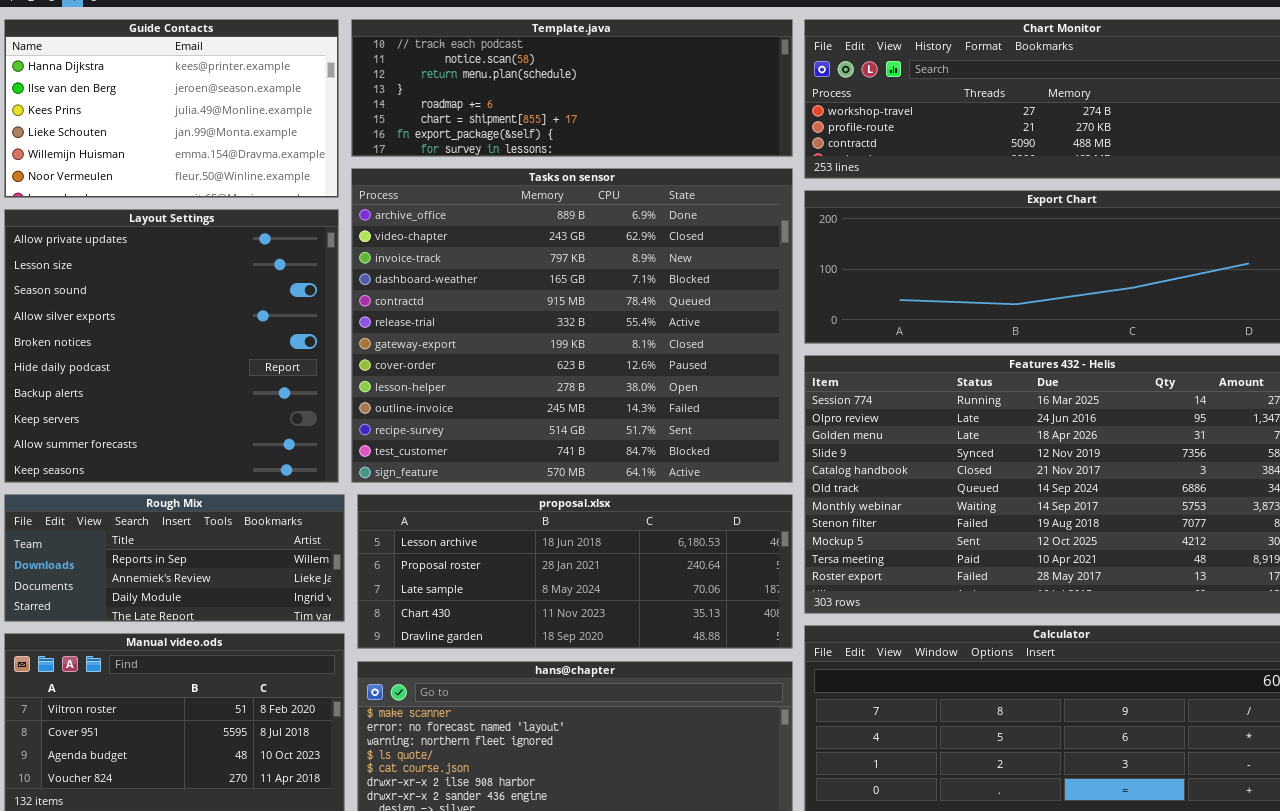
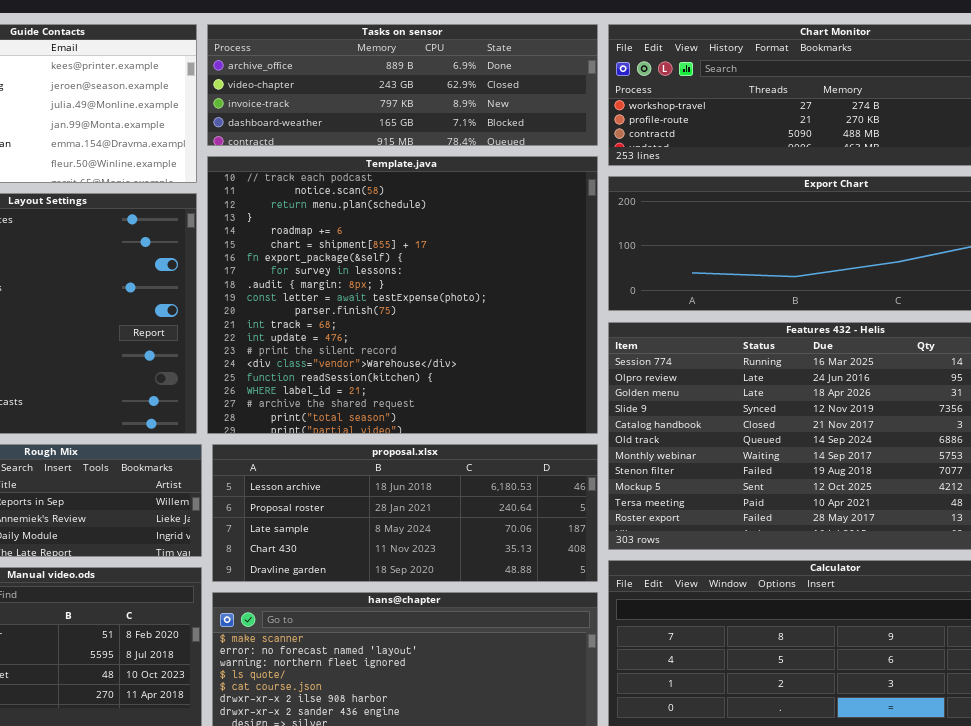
Template.java: [351,19,793,157] -> [207,156,598,434], moved, resized
Tasks on sensor: [351,168,793,483] -> [207,24,598,146], moved, resized

